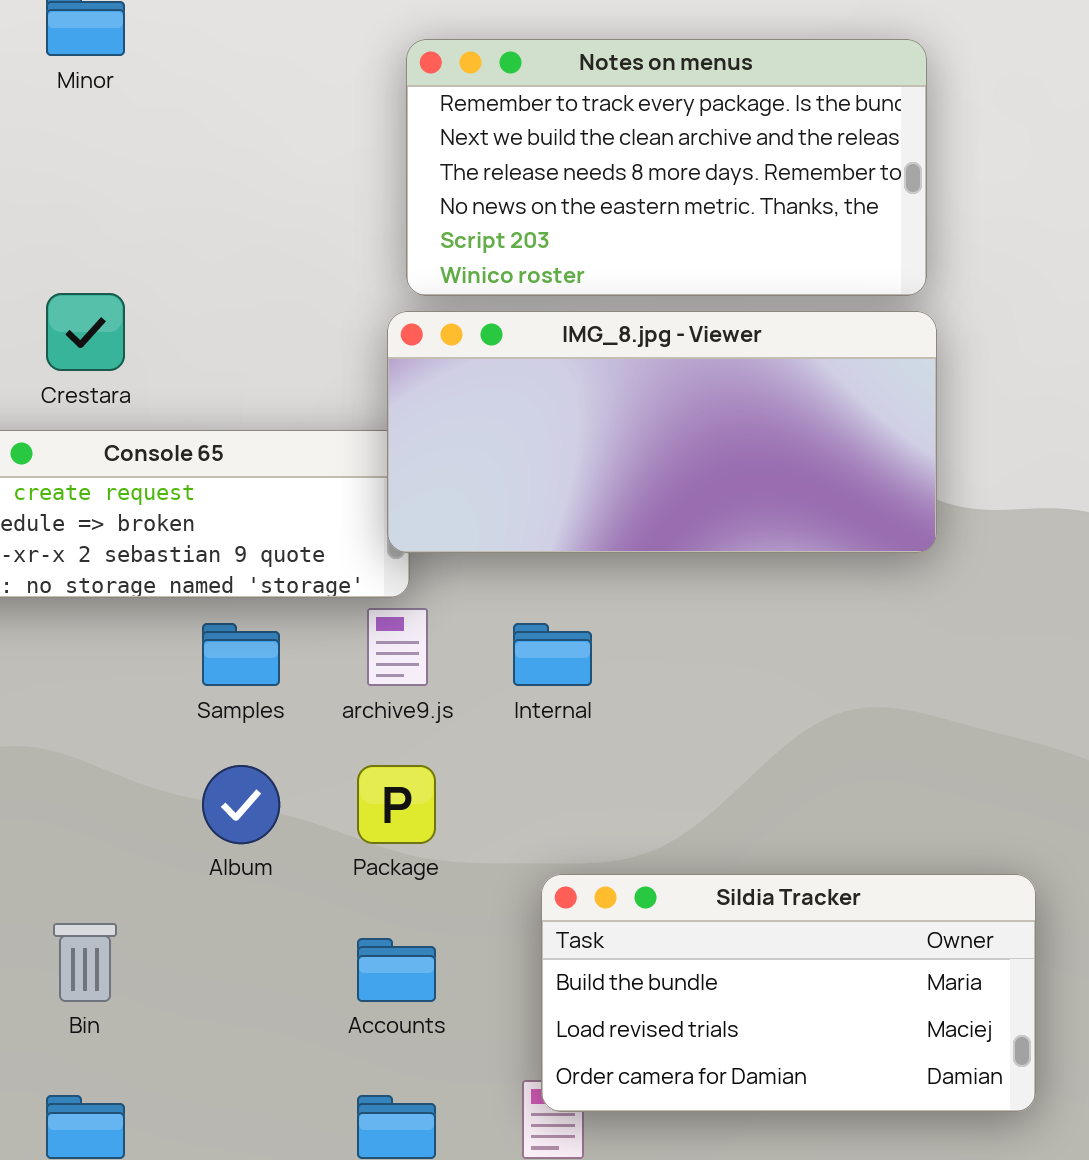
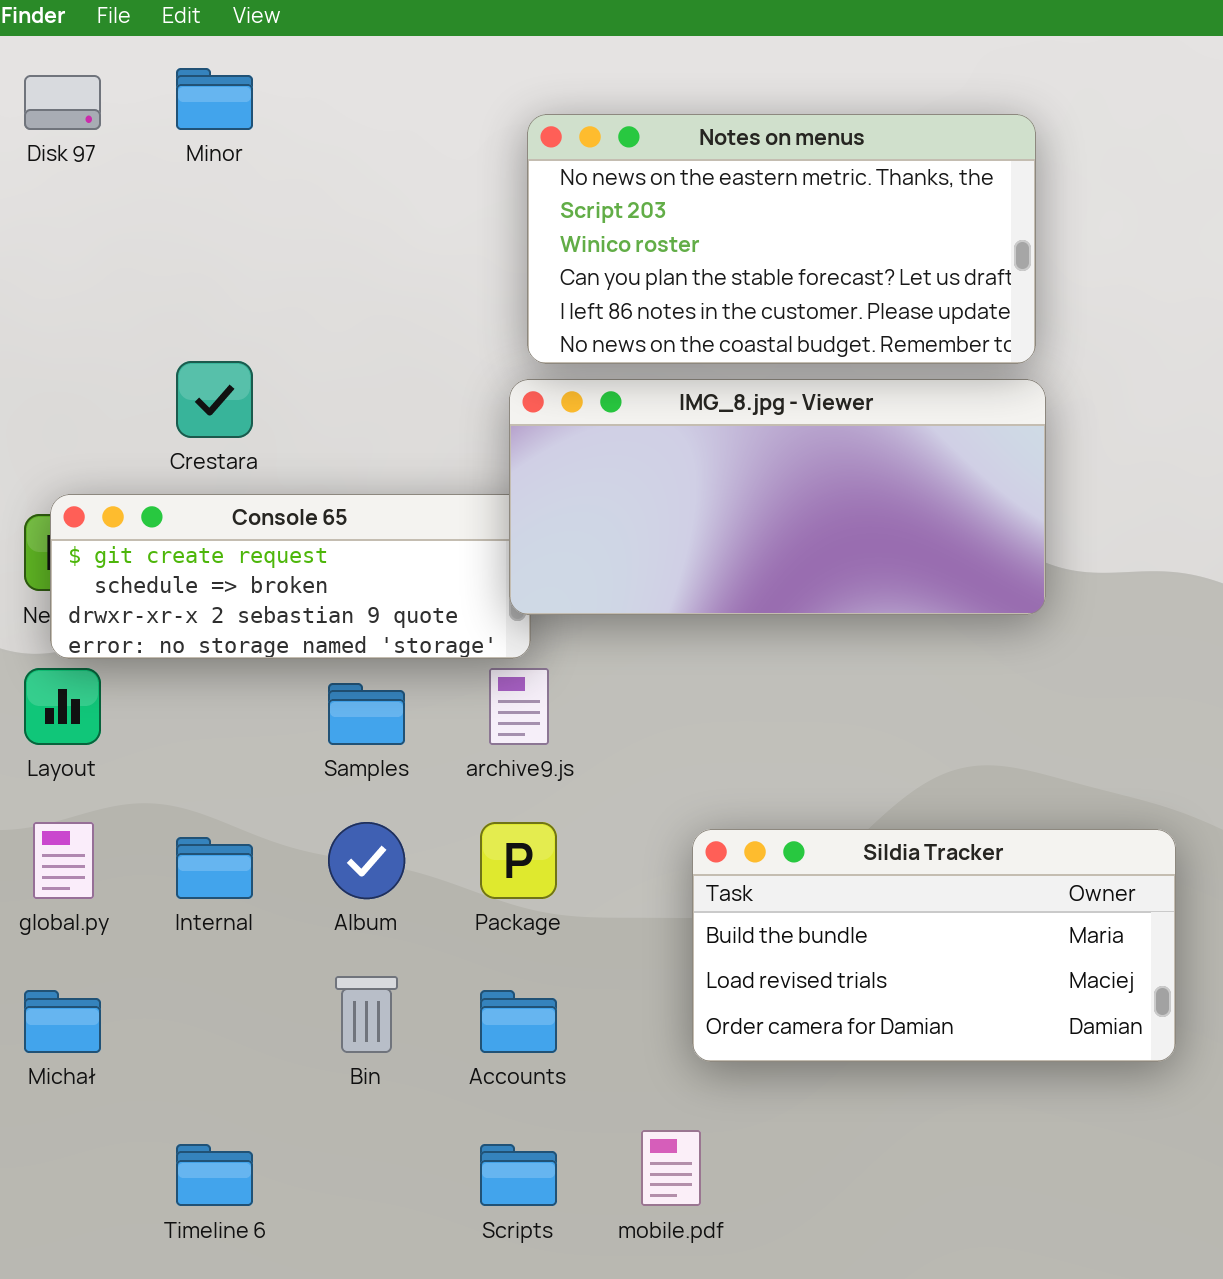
Notes on menus: [406,39,927,296] -> [527,114,1036,364], scrolled down 3 rows
Internal: [513,623,592,686] -> [176,837,253,899], moved
Sildia Tracker: [541,874,1036,1112] -> [692,829,1176,1062], moved
Bin: [53,923,117,1002] -> [335,976,398,1053], moved

